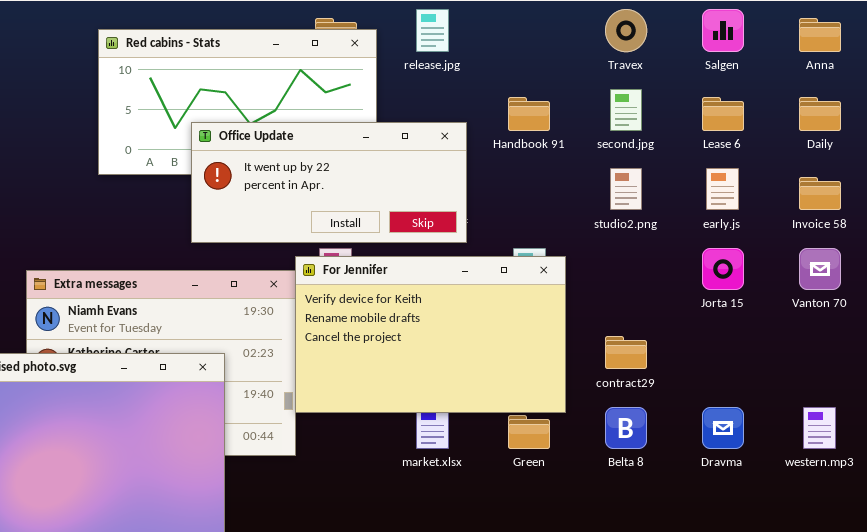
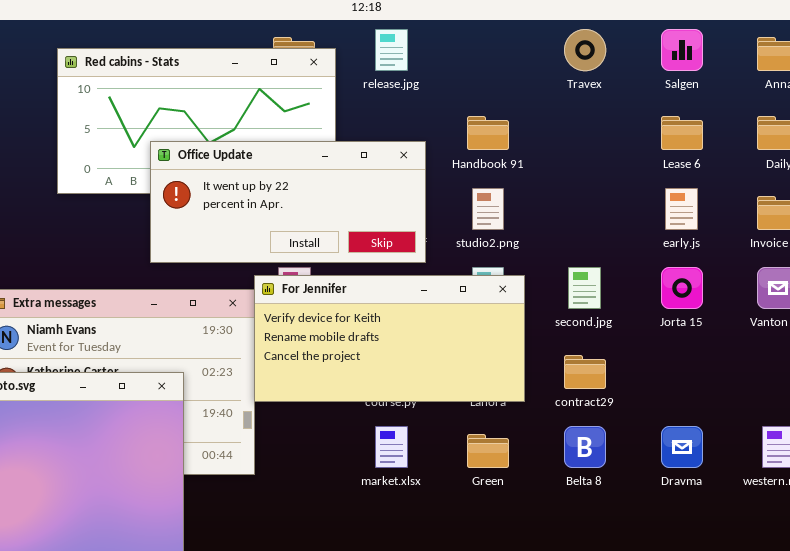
second.jpg: [610,89,642,131] -> [568,267,601,309], moved
studio2.png: [610,168,642,210] -> [472,188,504,230], moved
For Jennifer: [295,256,566,413] -> [254,275,525,402], resized

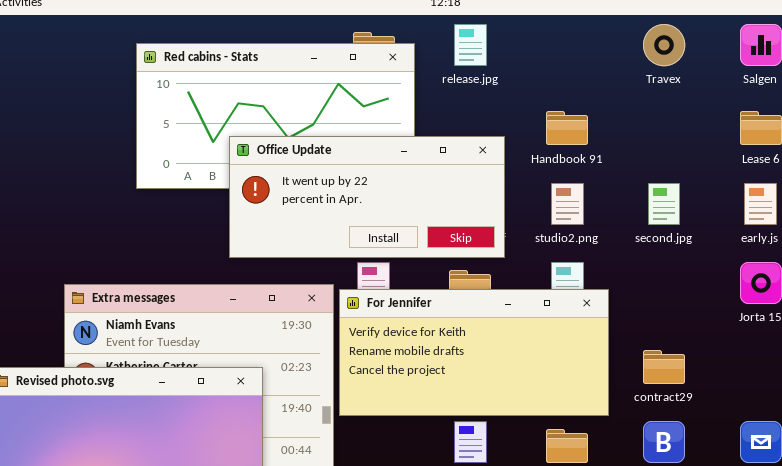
second.jpg: [568,267,601,309] -> [648,183,680,225], moved
For Jennifer: [254,275,525,402] -> [339,289,609,416], moved

